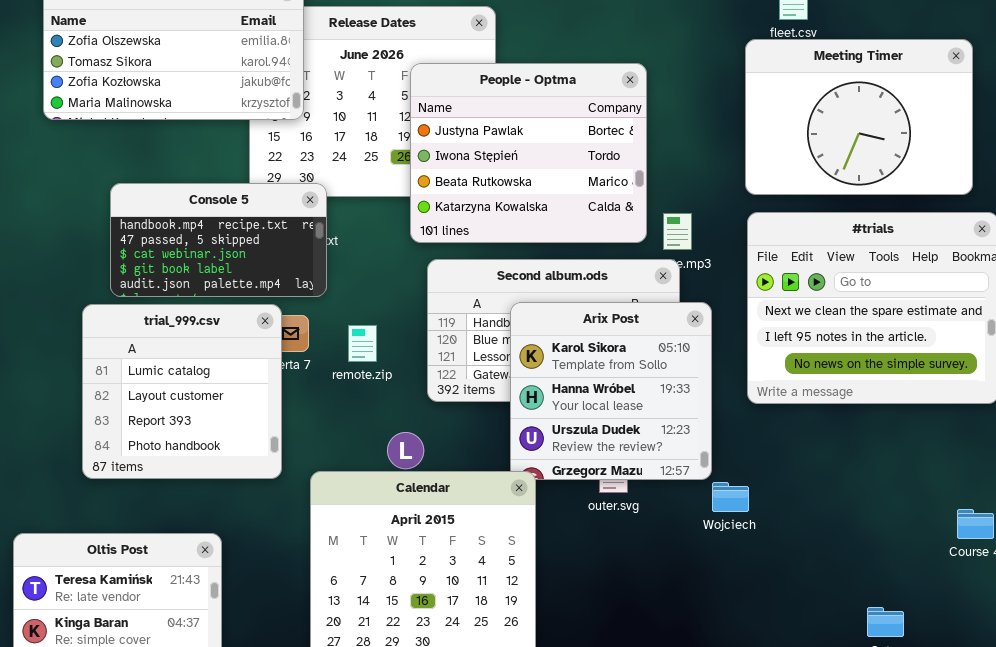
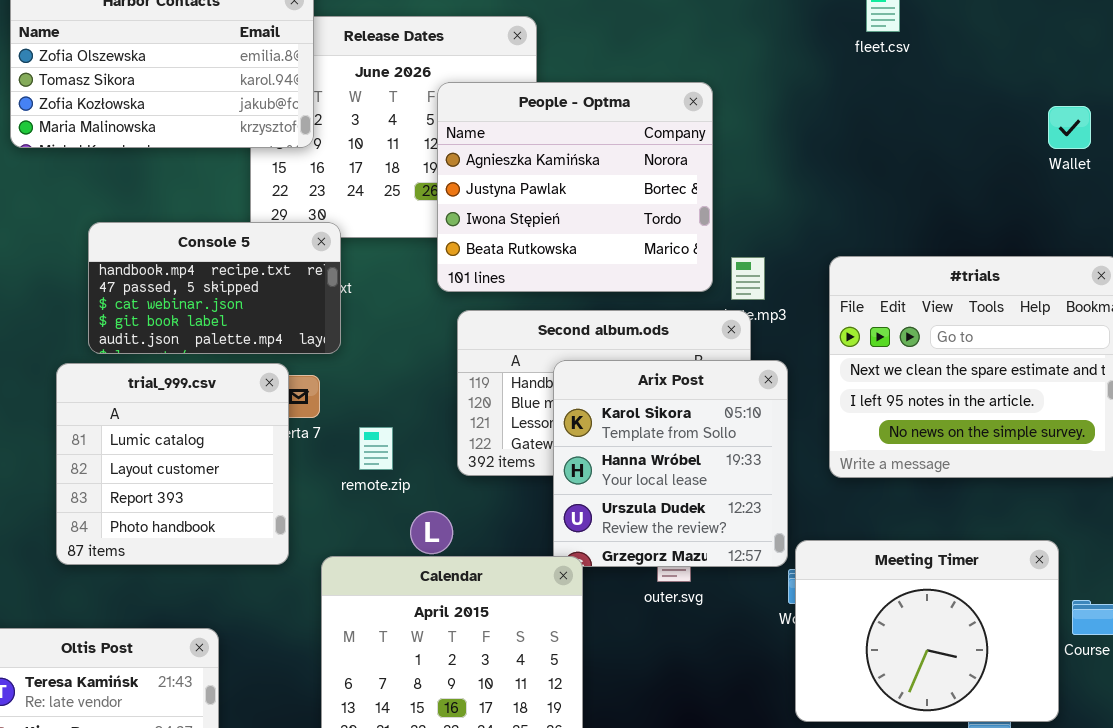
Meeting Timer: [745,39,973,195] -> [795,540,1059,722], moved
People - Optma: [410,63,647,243] -> [437,82,713,292], scrolled up 1 row
remote.zip: [348,325,377,362] -> [359,427,393,470], moved

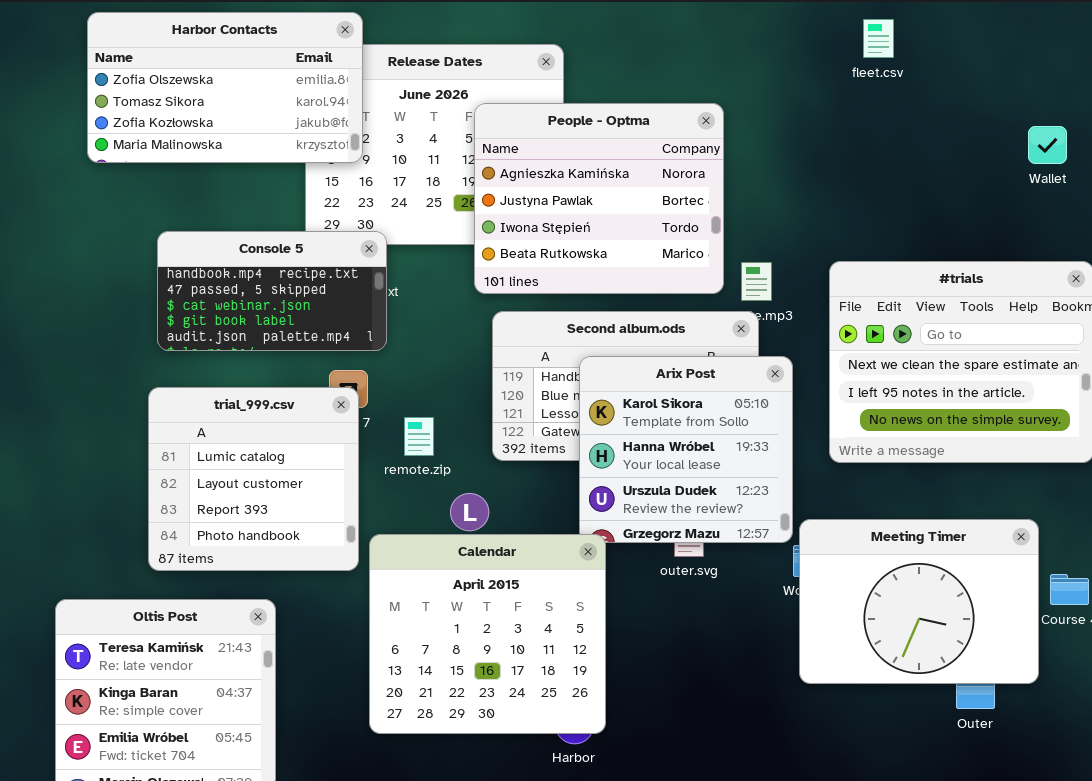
trial_999.csv: [56,363,289,565] -> [148,387,359,571], moved

